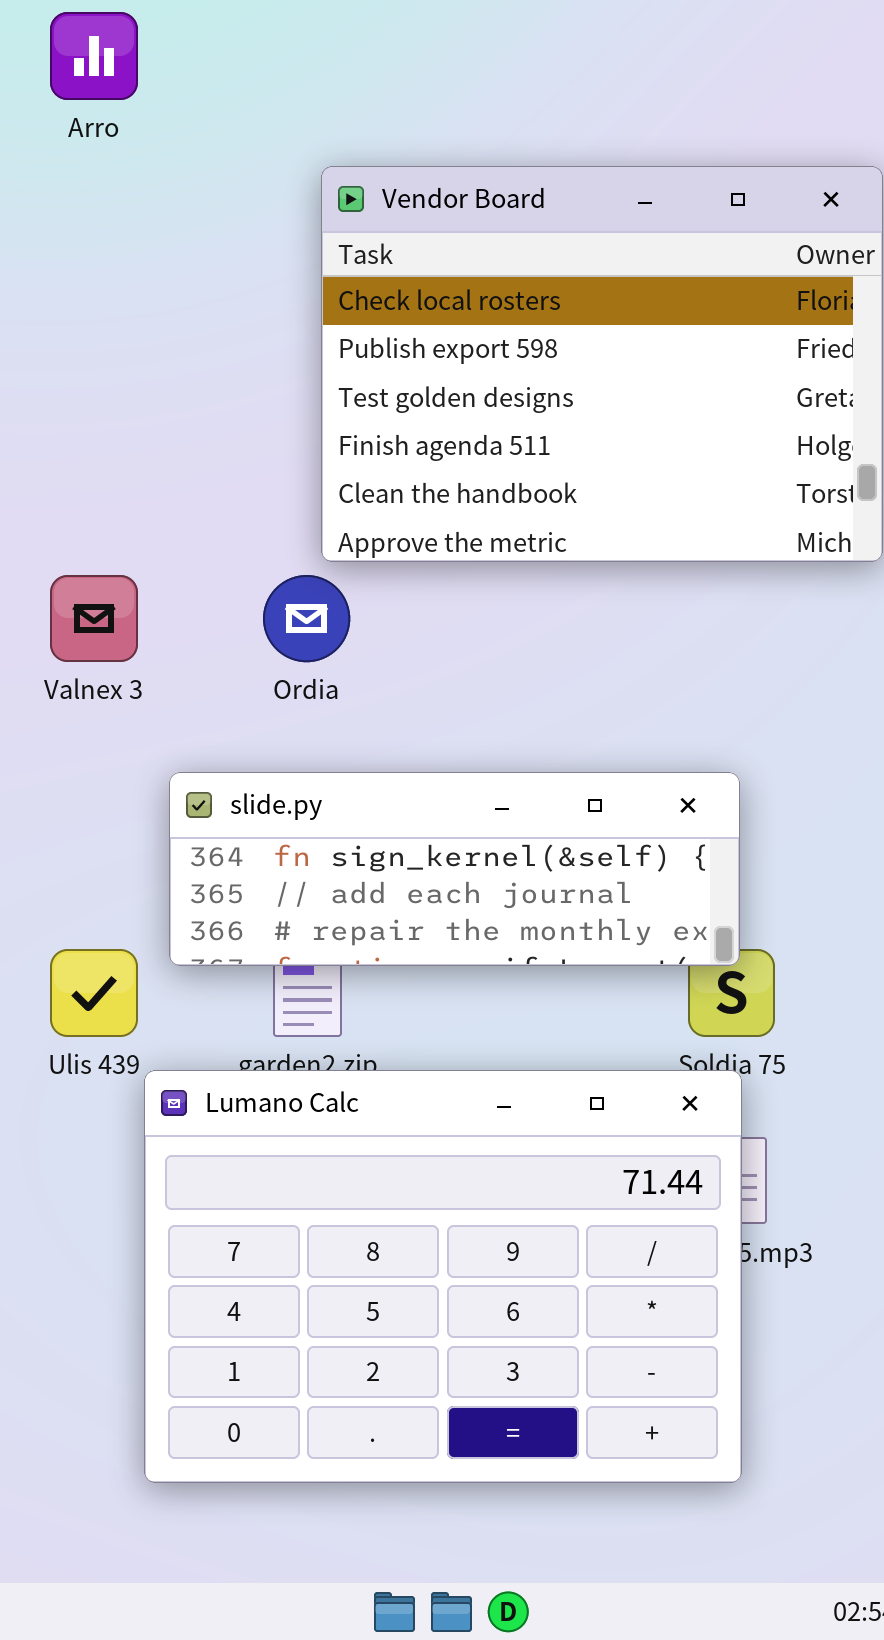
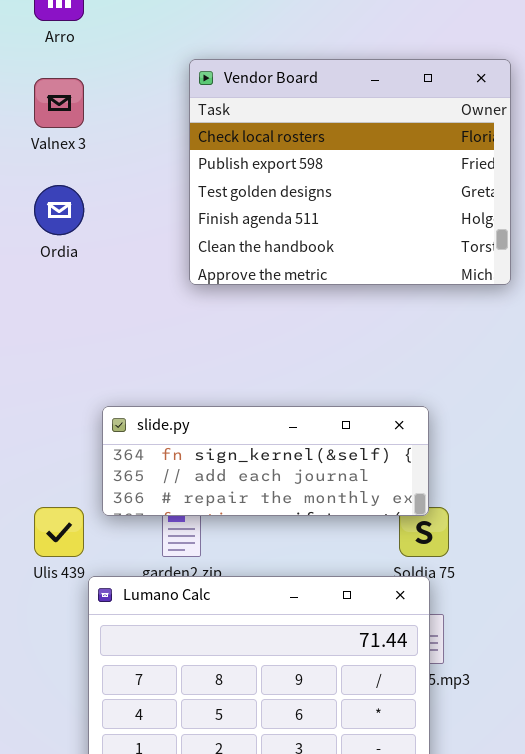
Valnex 3: [50,575,138,662] -> [34,78,84,128], moved
Ordia: [263,575,350,662] -> [34,185,84,235], moved

